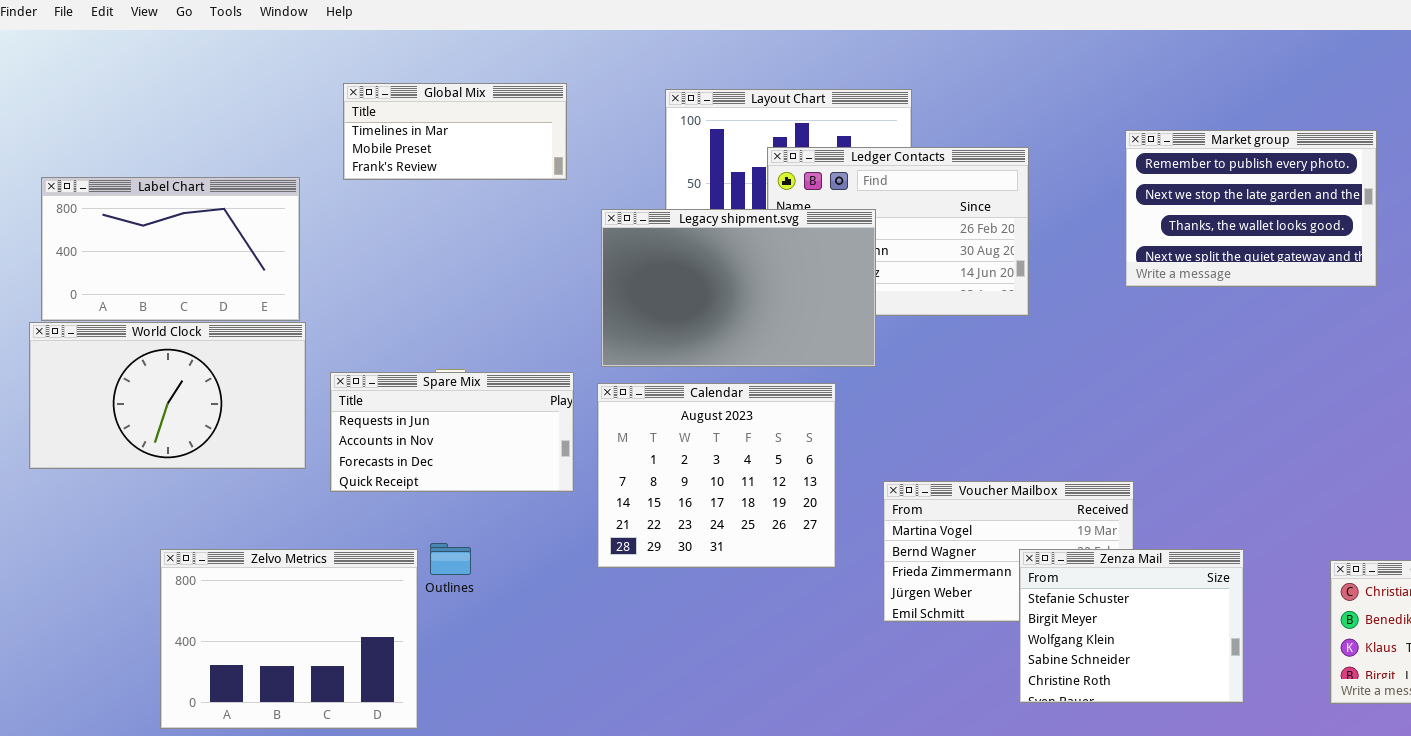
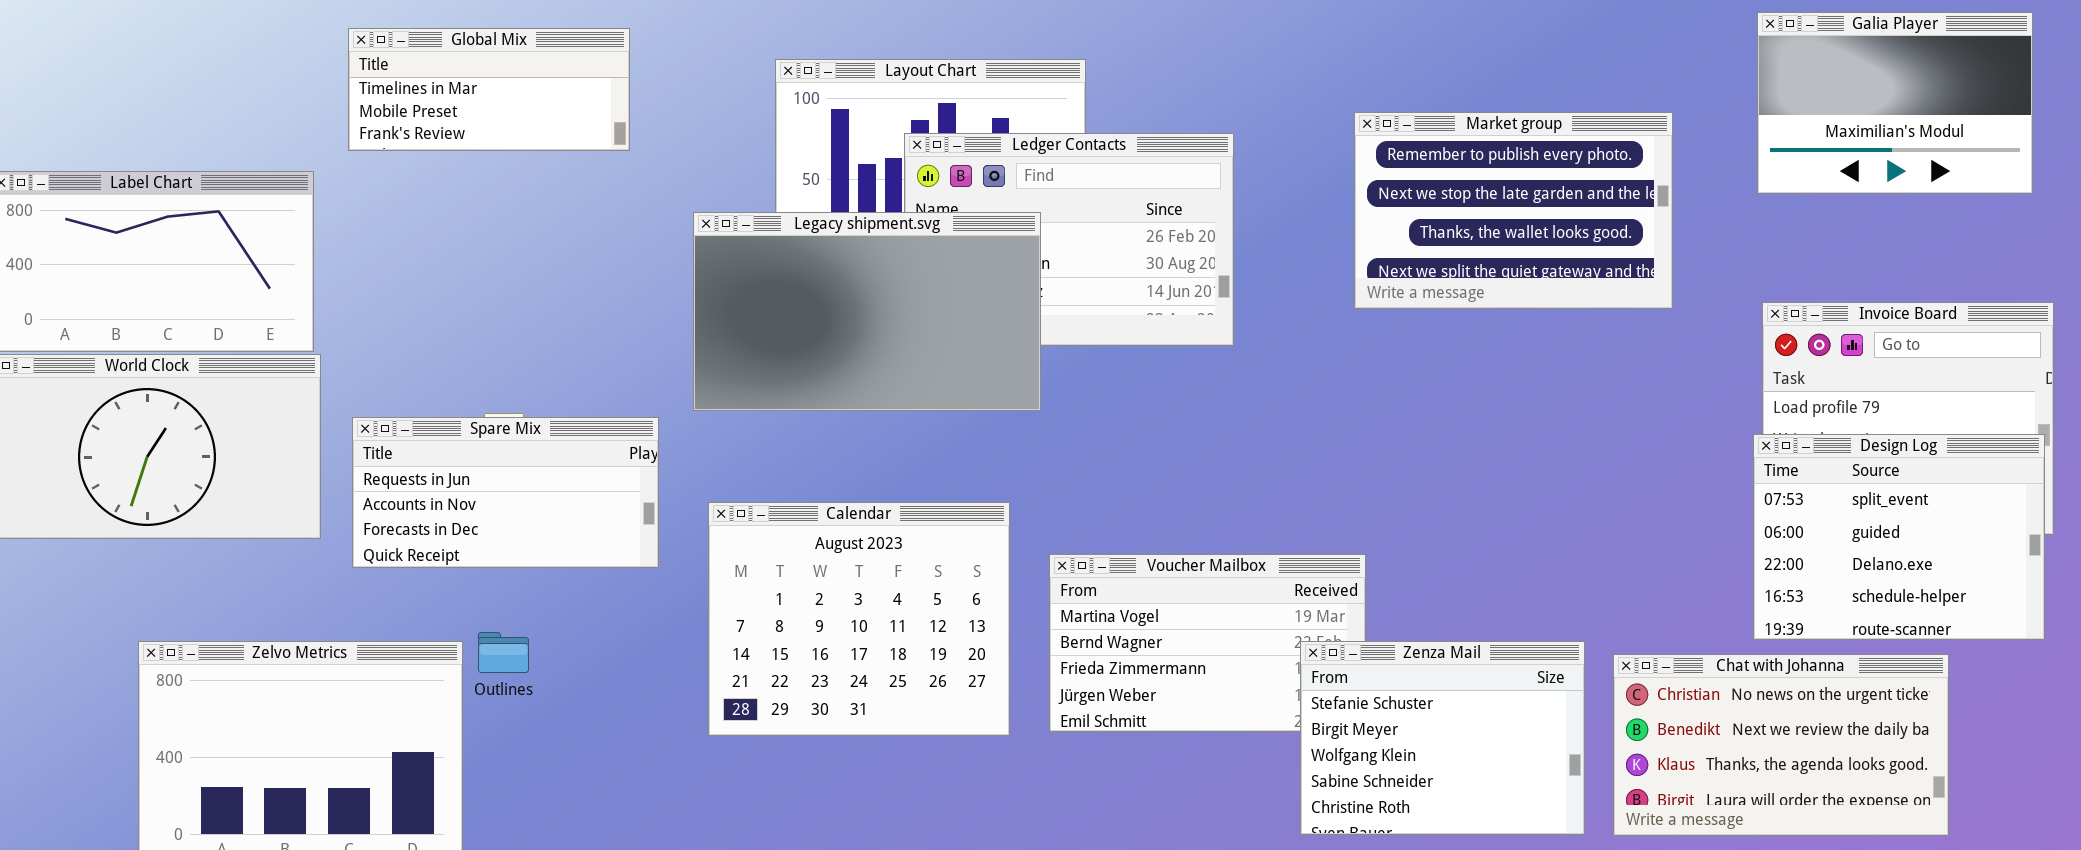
Global Mix: [343,83,567,180] -> [348,28,630,151], moved
Calendar: [597,383,836,568] -> [708,502,1010,736], moved
Zenza Mail: [1019,549,1244,703] -> [1300,641,1585,835], moved

